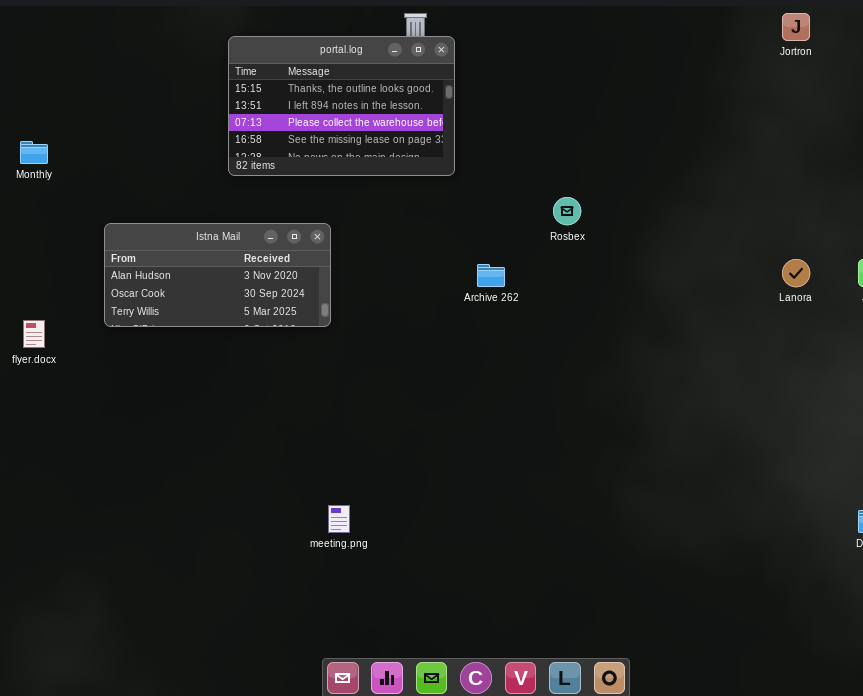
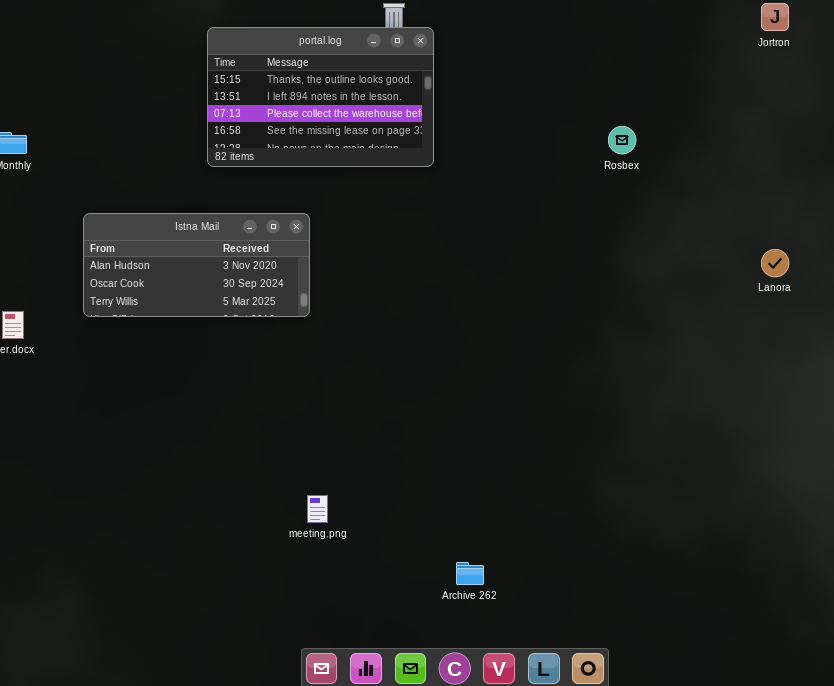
Rosbex: [553,197,581,225] -> [608,126,636,154], moved
Archive 262: [477,264,505,287] -> [456,562,484,585], moved

